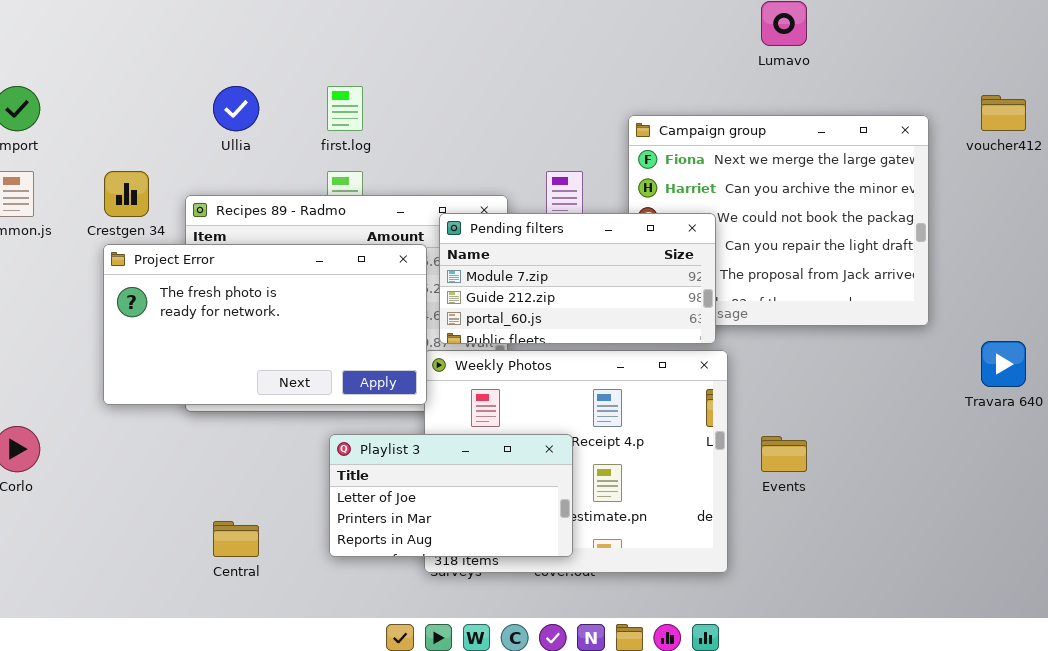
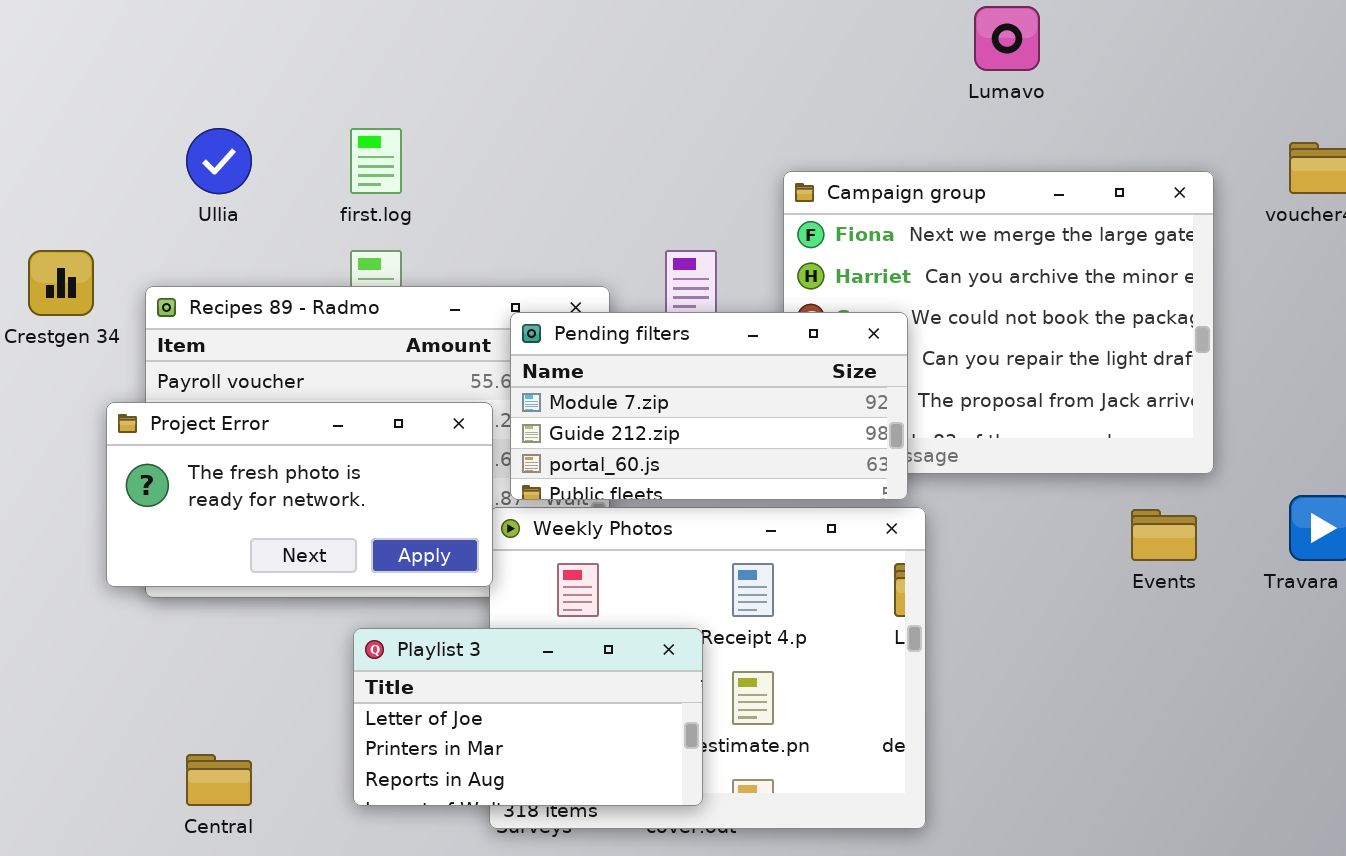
Project Error: [103,244,427,405] -> [106,402,493,587], resized
Events: [761,436,807,472] -> [1131,509,1197,561], moved

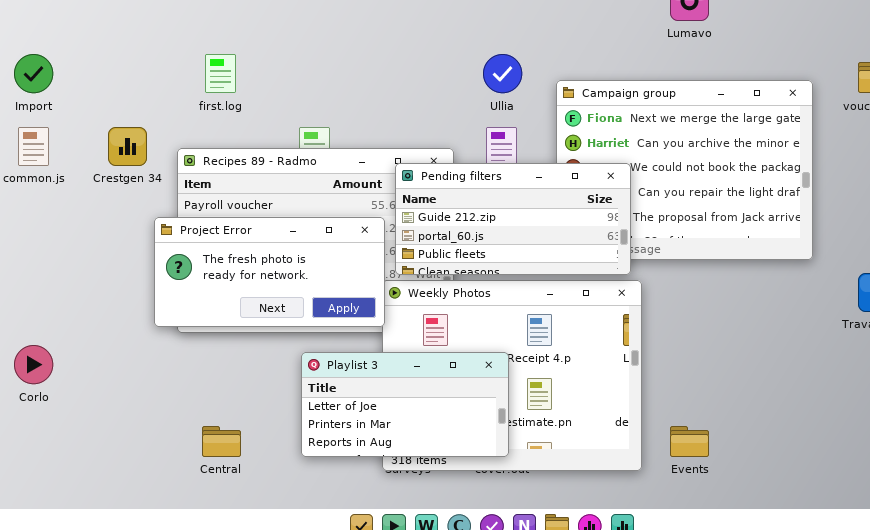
Ullia: [186,128,252,194] -> [483,54,522,93], moved
first.log: [350,128,402,194] -> [205,54,236,93], moved
Pending filters: [510,312,908,500] -> [395,163,631,275], scrolled down 1 row
Events: [1131,509,1197,561] -> [670,426,709,457], moved

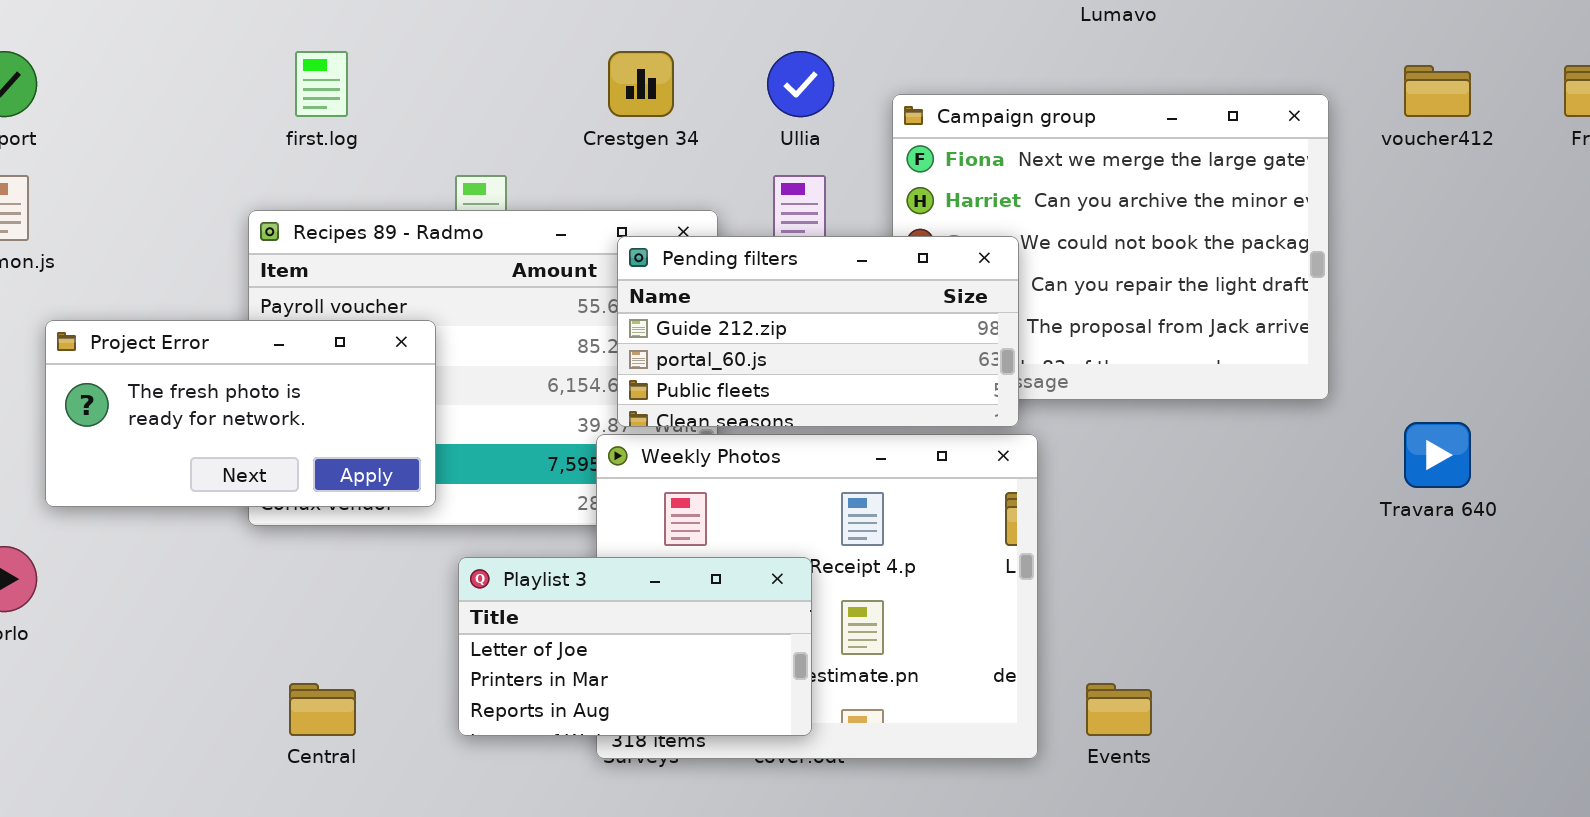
Crestgen 34: [108,127,147,166] -> [608,51,674,117], moved
Project Error: [154,217,385,327] -> [45,320,436,507], moved

